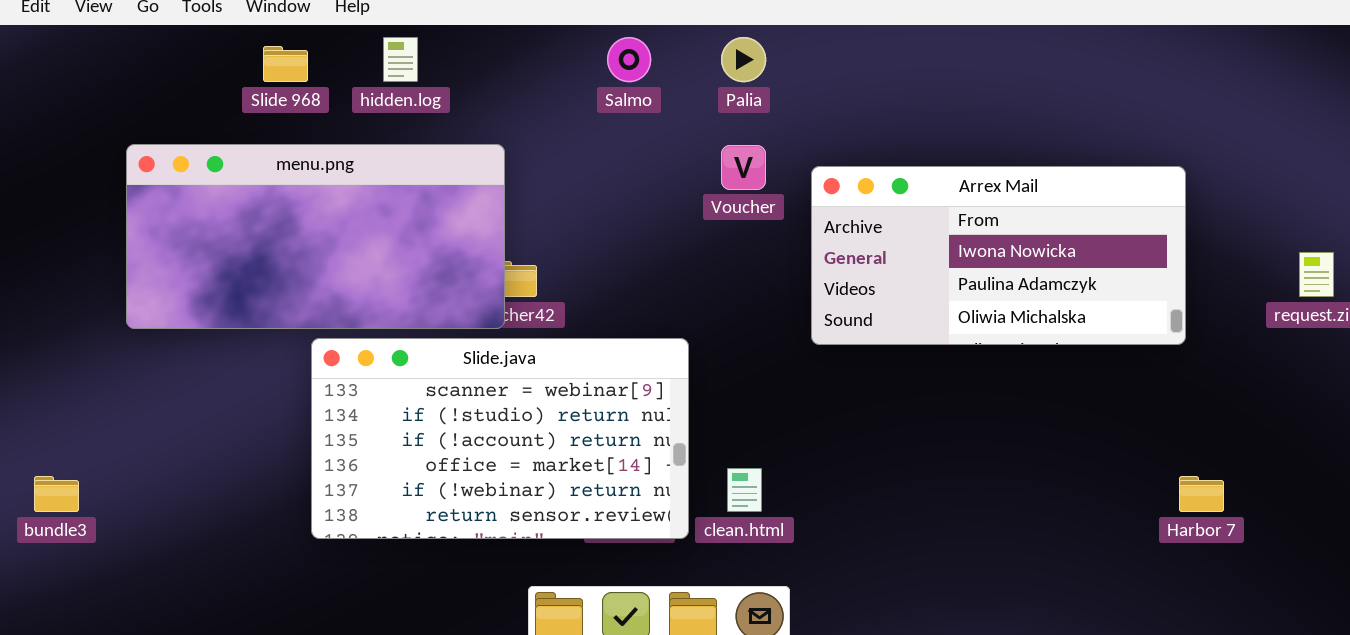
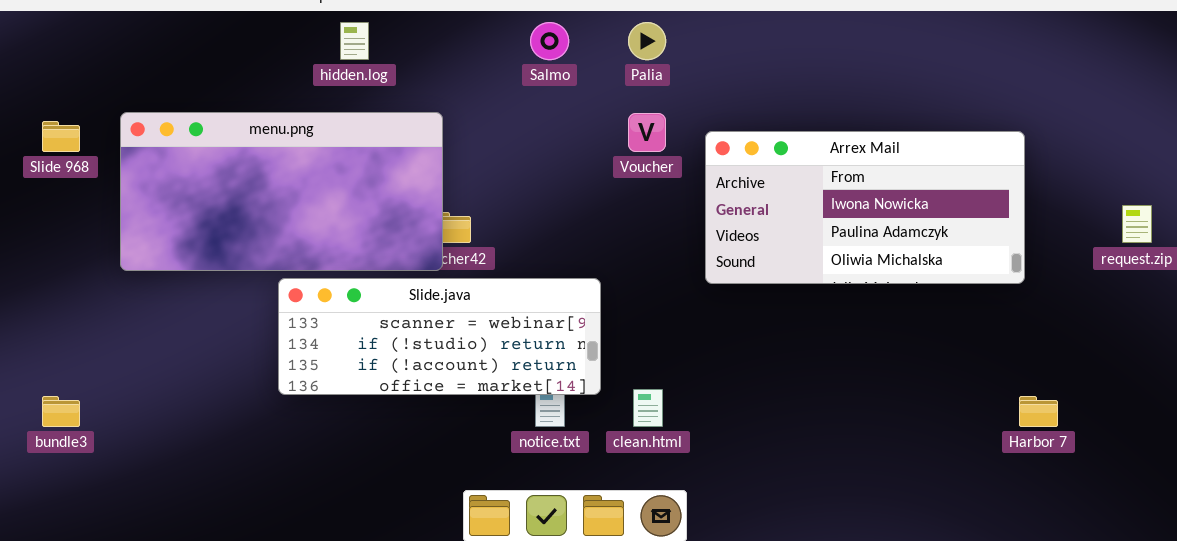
Slide 968: [263,46,308,82] -> [42,121,80,152], moved
Slide.java: [311,338,689,539] -> [278,278,601,395], resized

